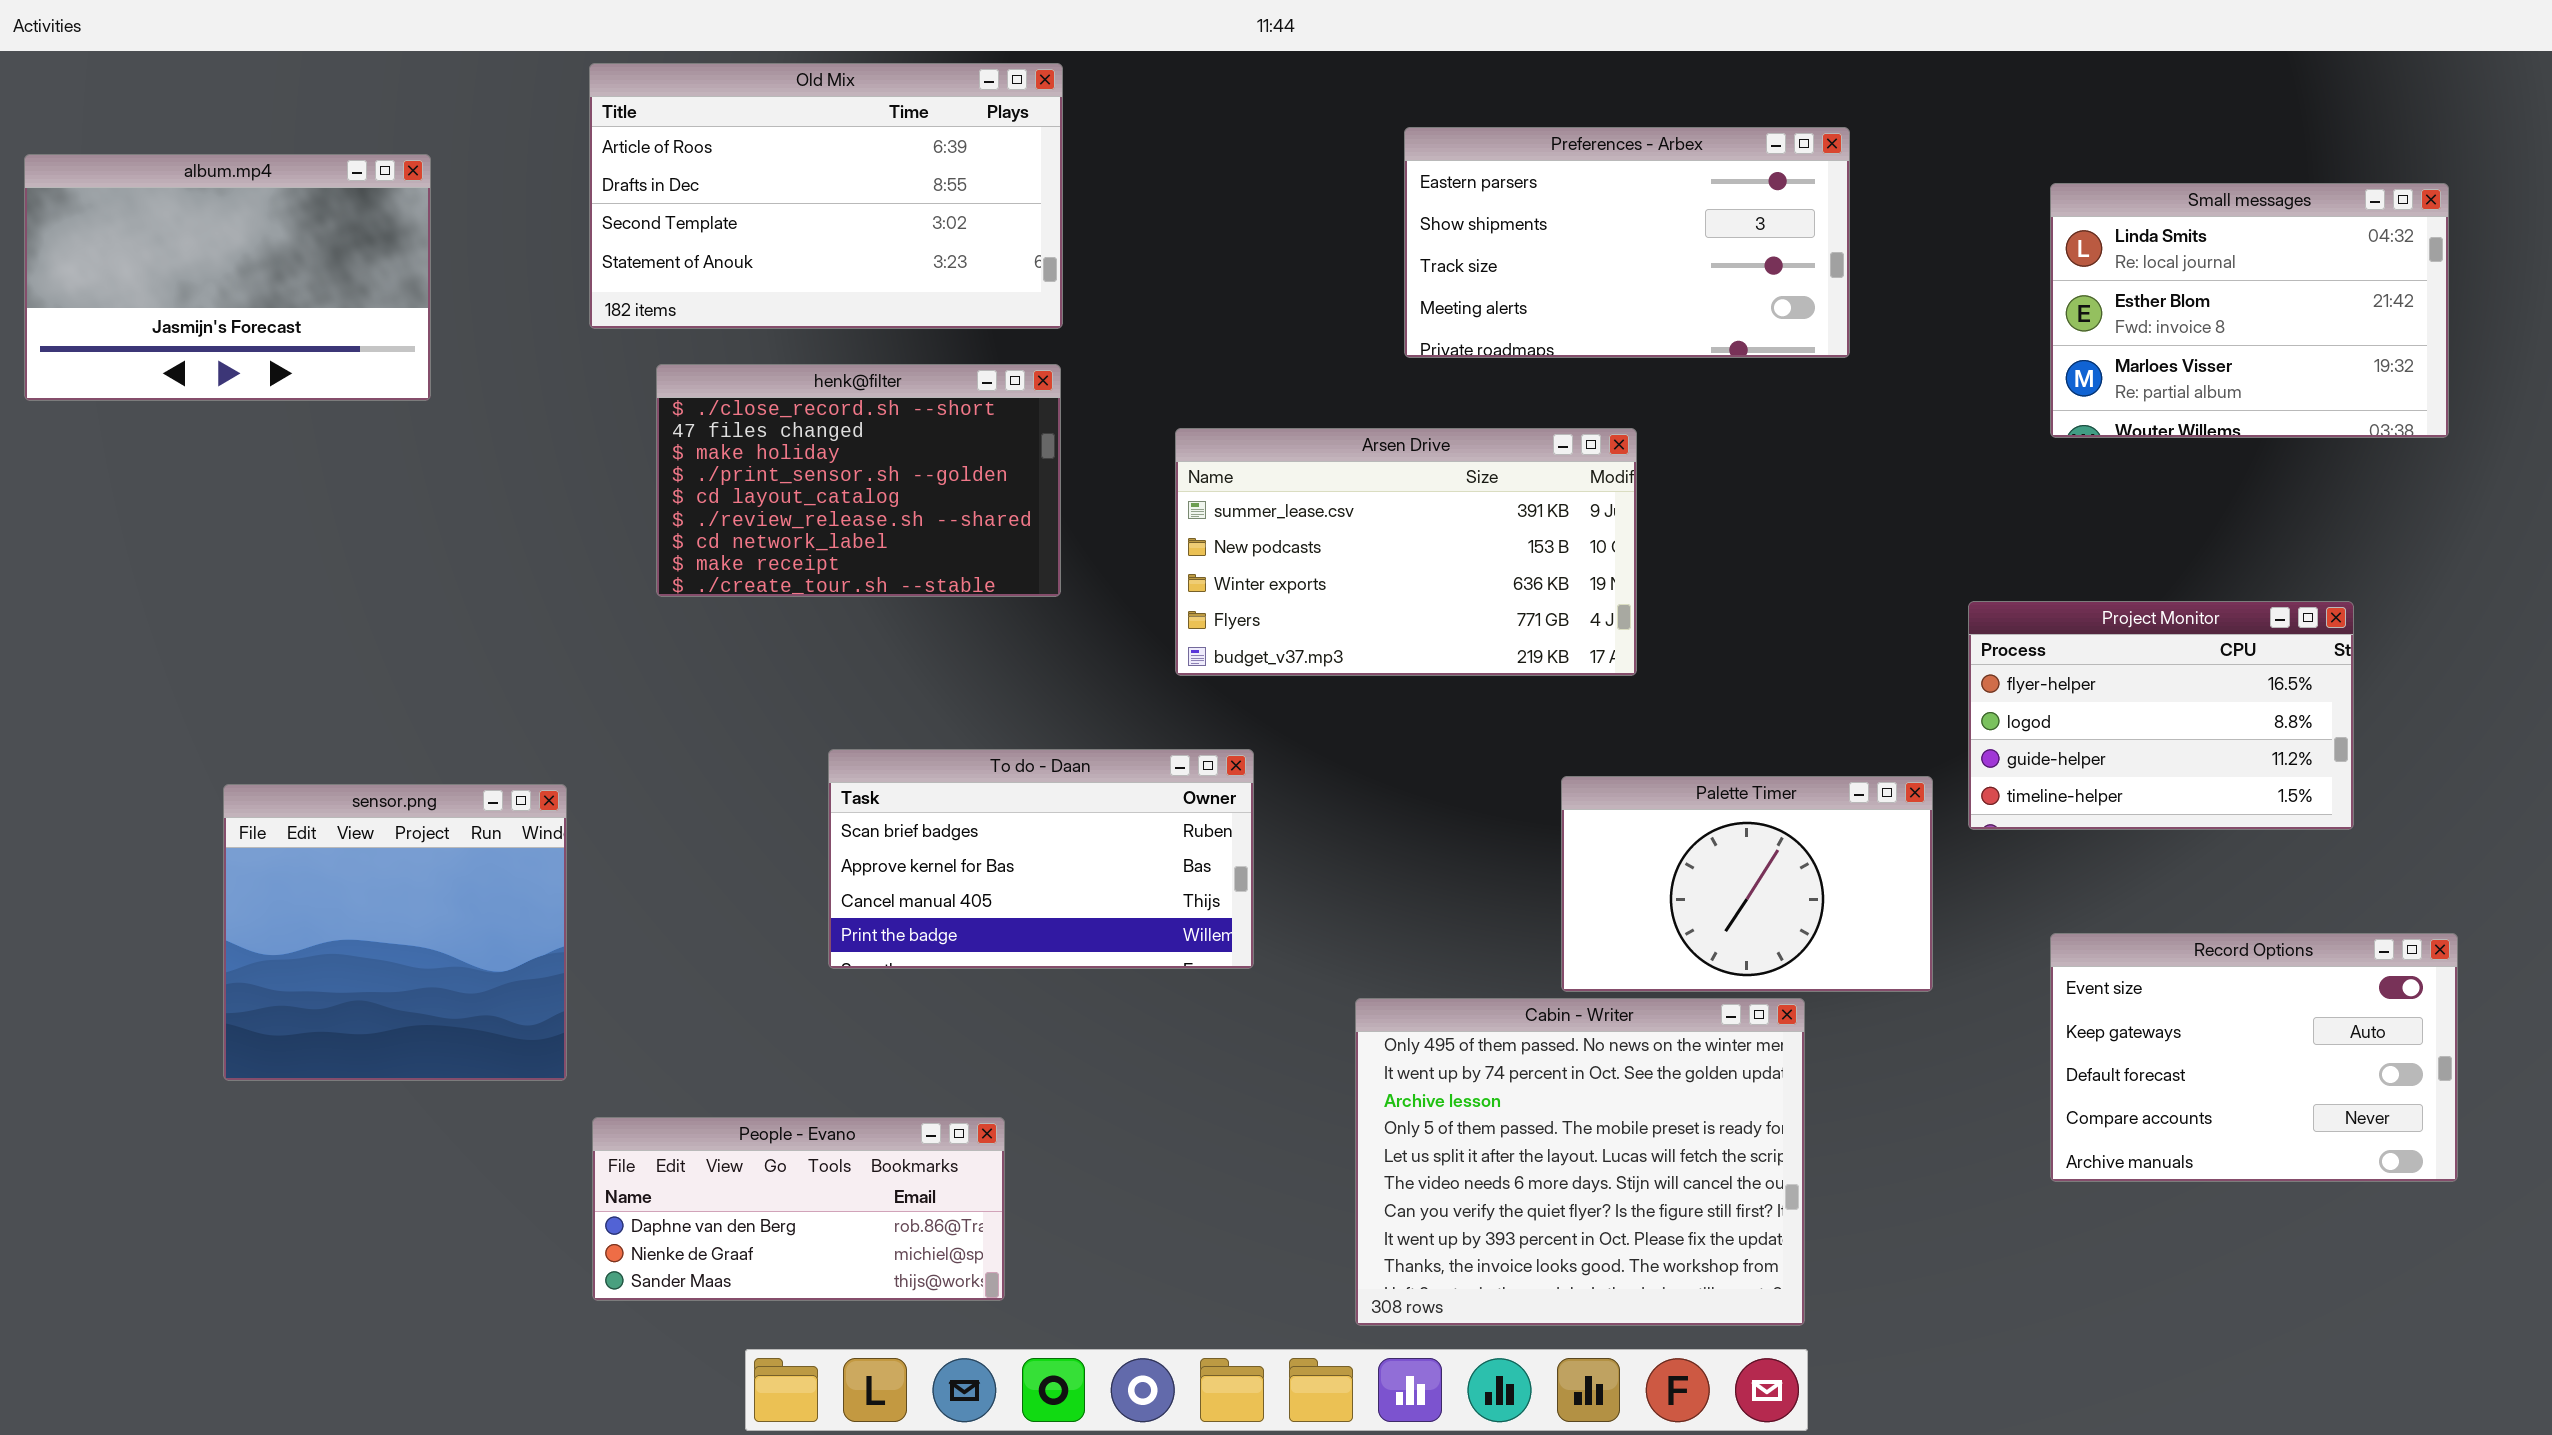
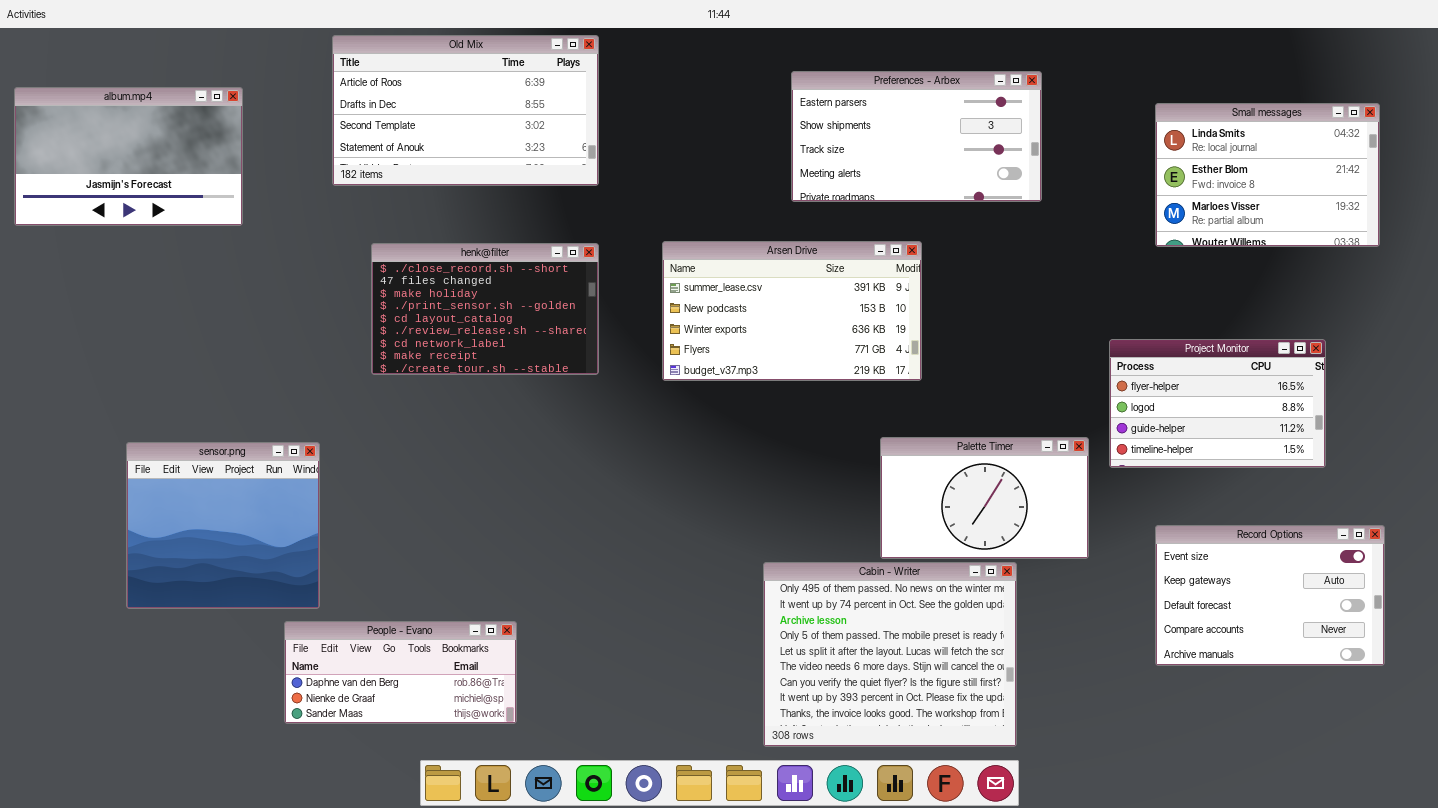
henk@filter: [656,364,1061,597] -> [371,243,599,375], moved
To do - Daan: [828,749,1254,969] -> none, closed
People - Evano: [592,1117,1005,1301] -> [284,621,517,724], moved

